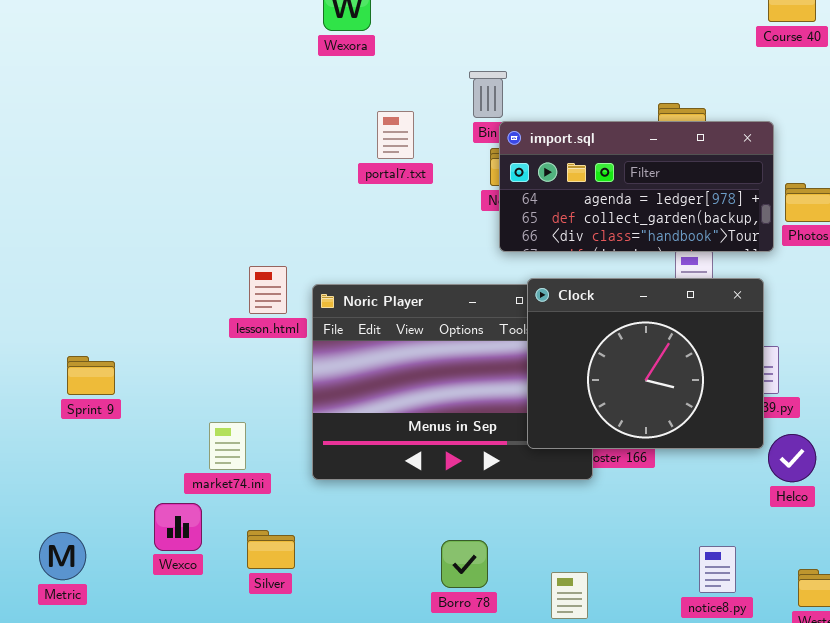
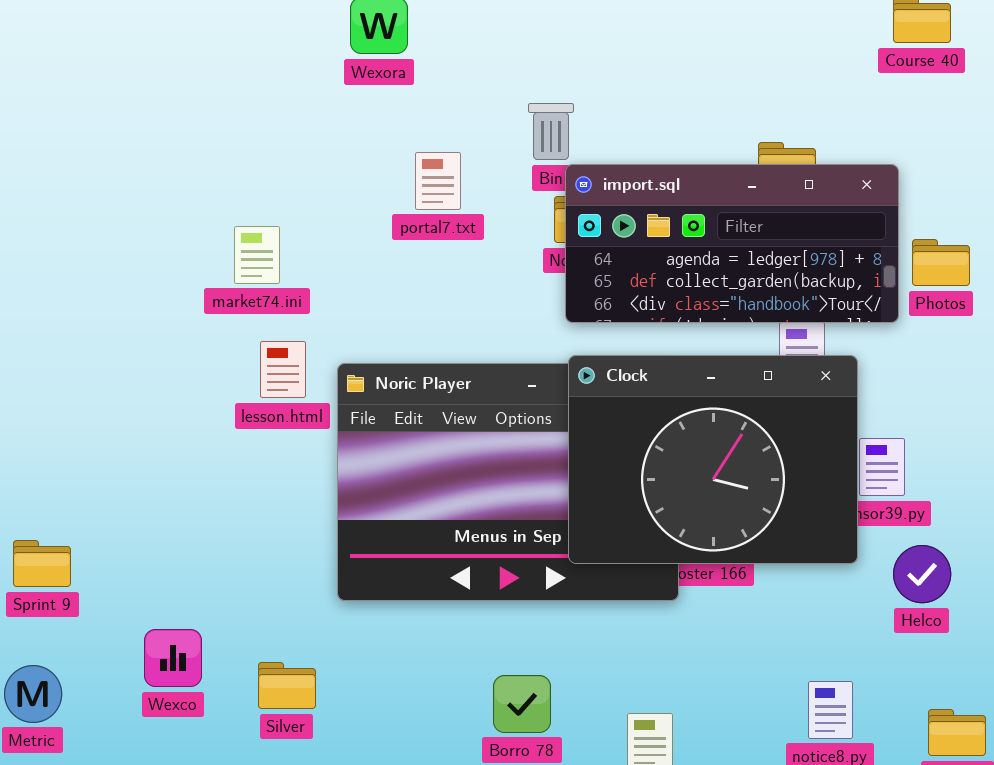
Clock: [527,278,764,449] -> [568,355,858,564], moved
Sprint 9: [67,356,115,395] -> [13,540,71,587], moved
market74.ini: [209,422,246,470] -> [234,226,280,284], moved

